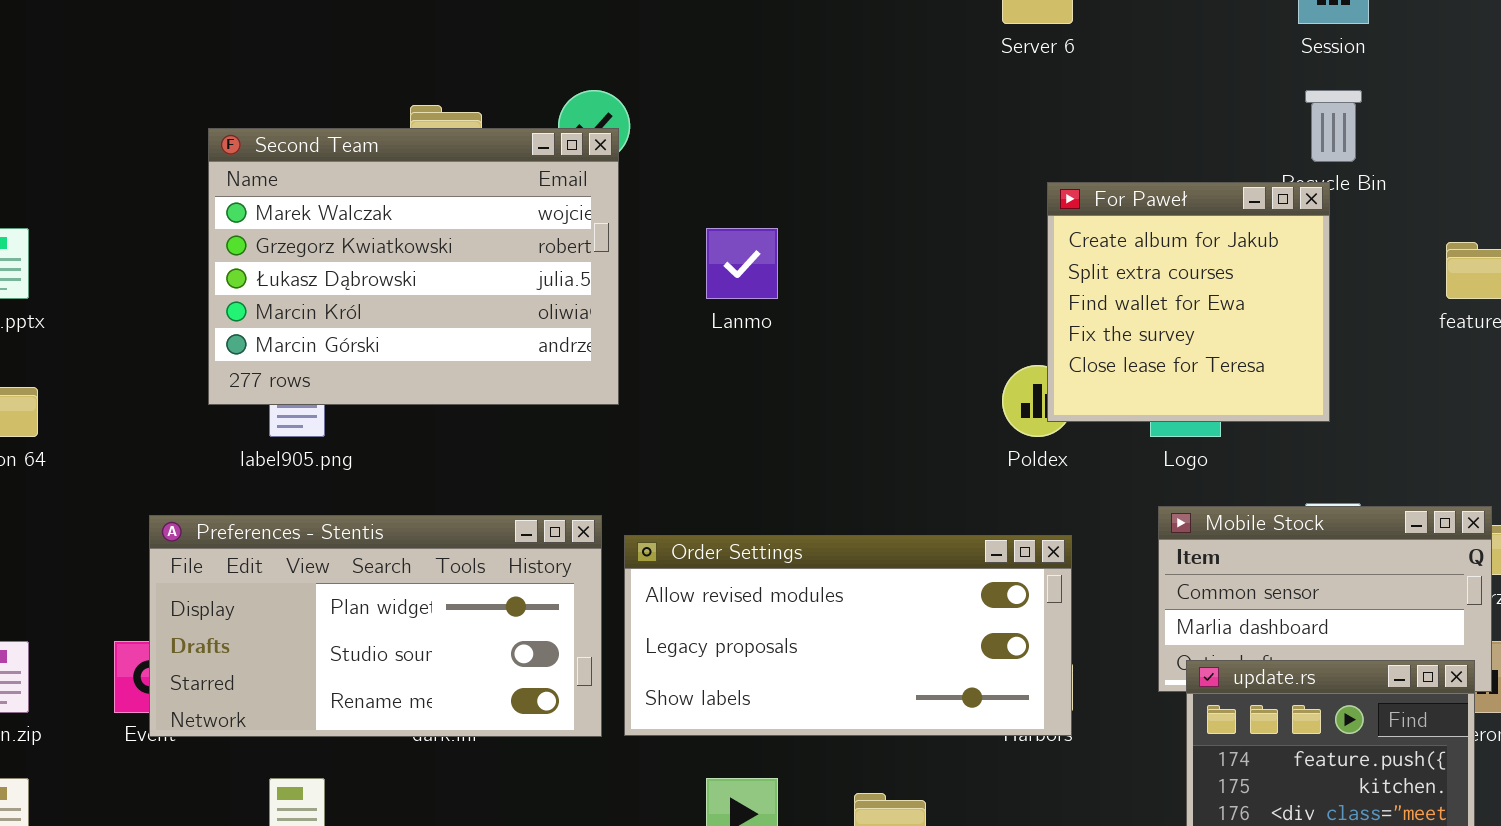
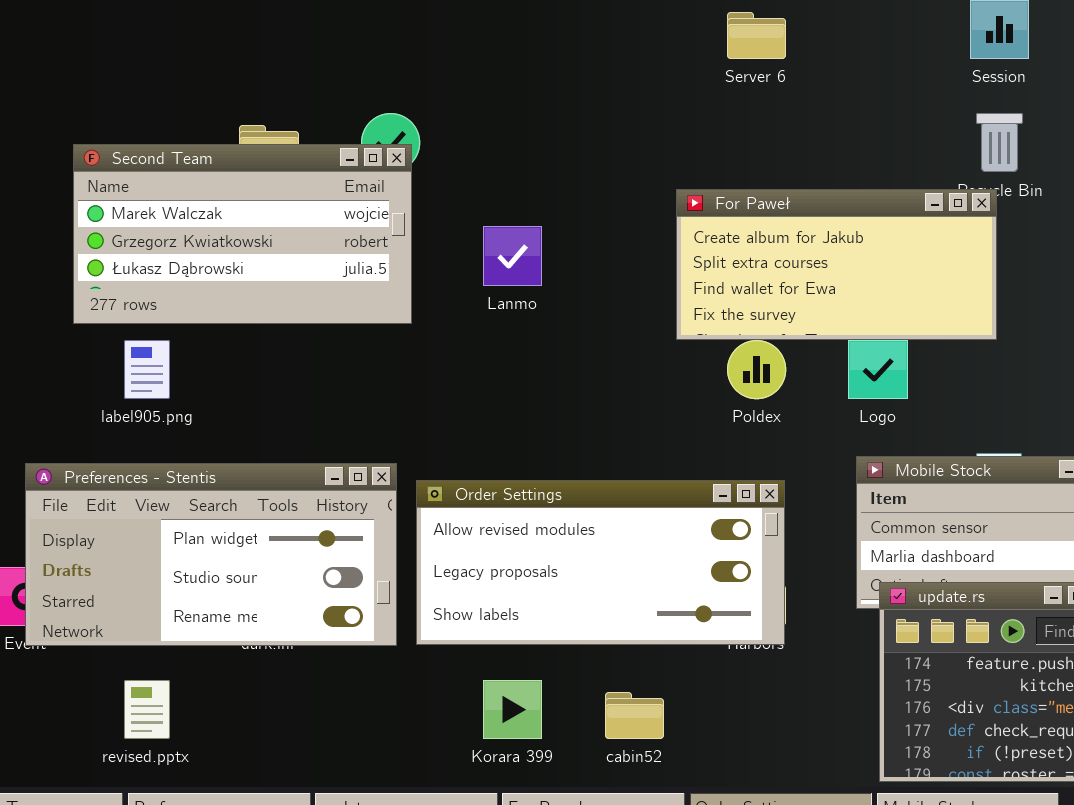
Second Team: [208,128,619,405] -> [73,144,412,324], resized
For Paweł: [1047,182,1330,422] -> [676,189,997,340], resized

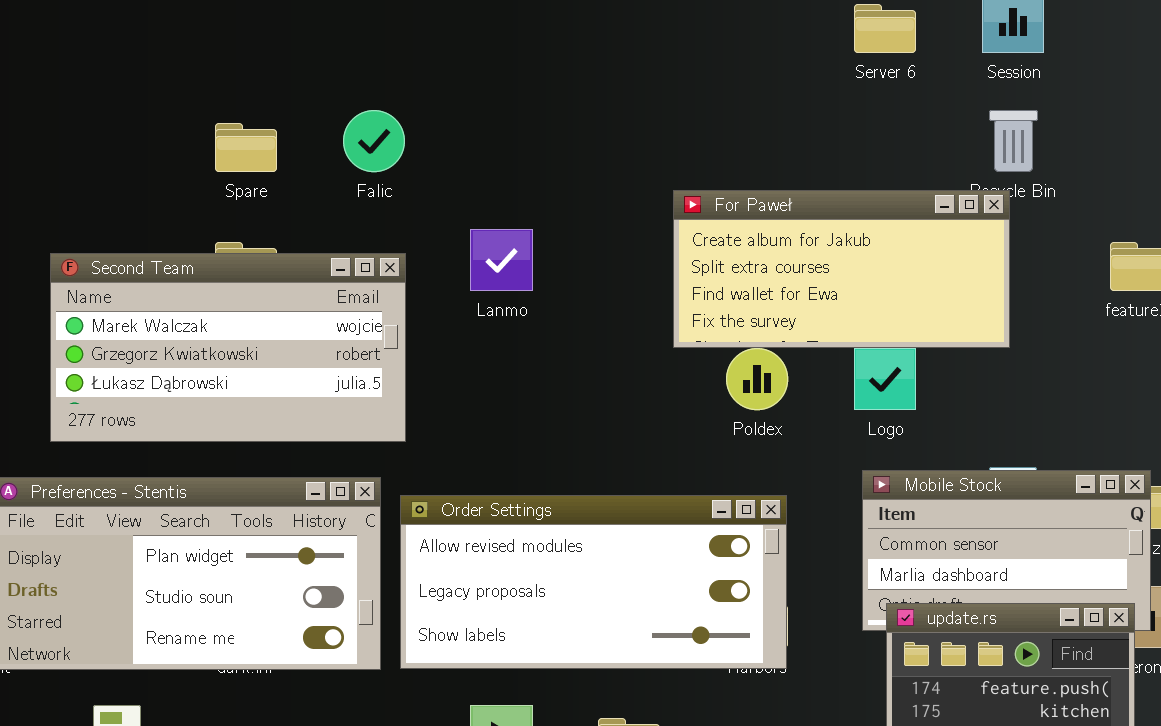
Server 6: [727,12,786,59] -> [854,4,916,53], moved
Second Team: [73,144,412,324] -> [50,253,406,442], moved

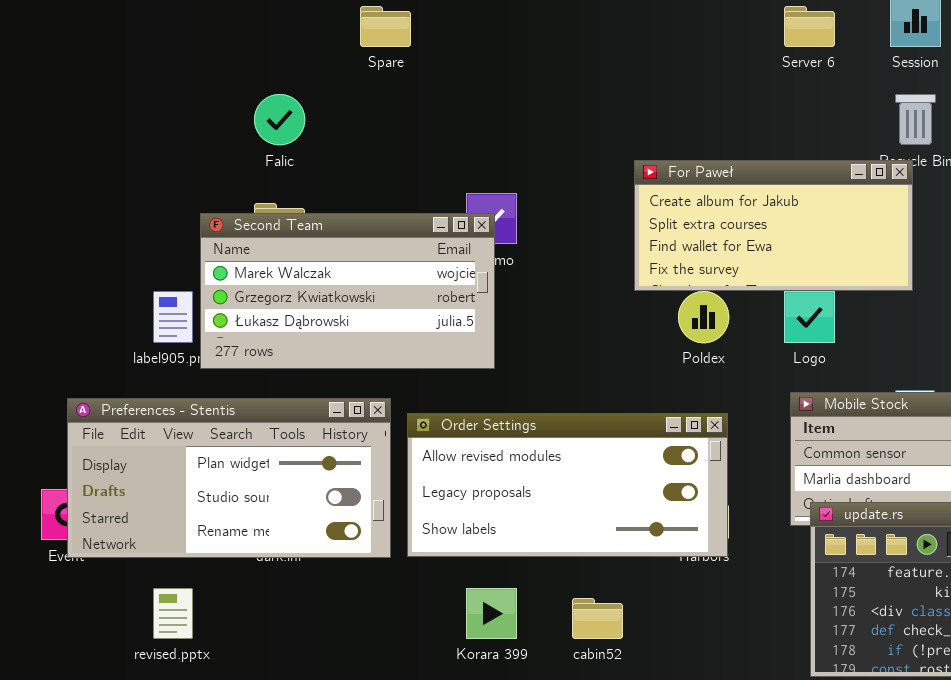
Falic: [343,110,405,172] -> [254,94,305,145], moved
Spare: [215,123,277,172] -> [360,6,411,47], moved
Second Team: [50,253,406,442] -> [200,213,495,369], moved

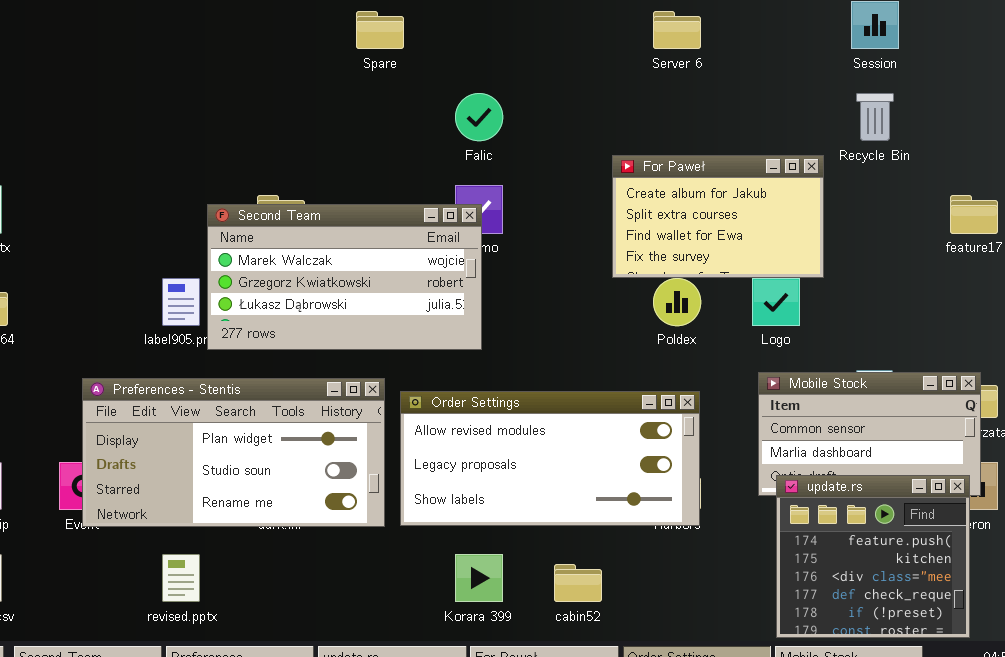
Server 6: [784,6,835,47] -> [653,11,701,49], moved
Falic: [254,94,305,145] -> [455,93,503,141], moved
For Paweł: [634,160,913,291] -> [612,155,824,278], resized

